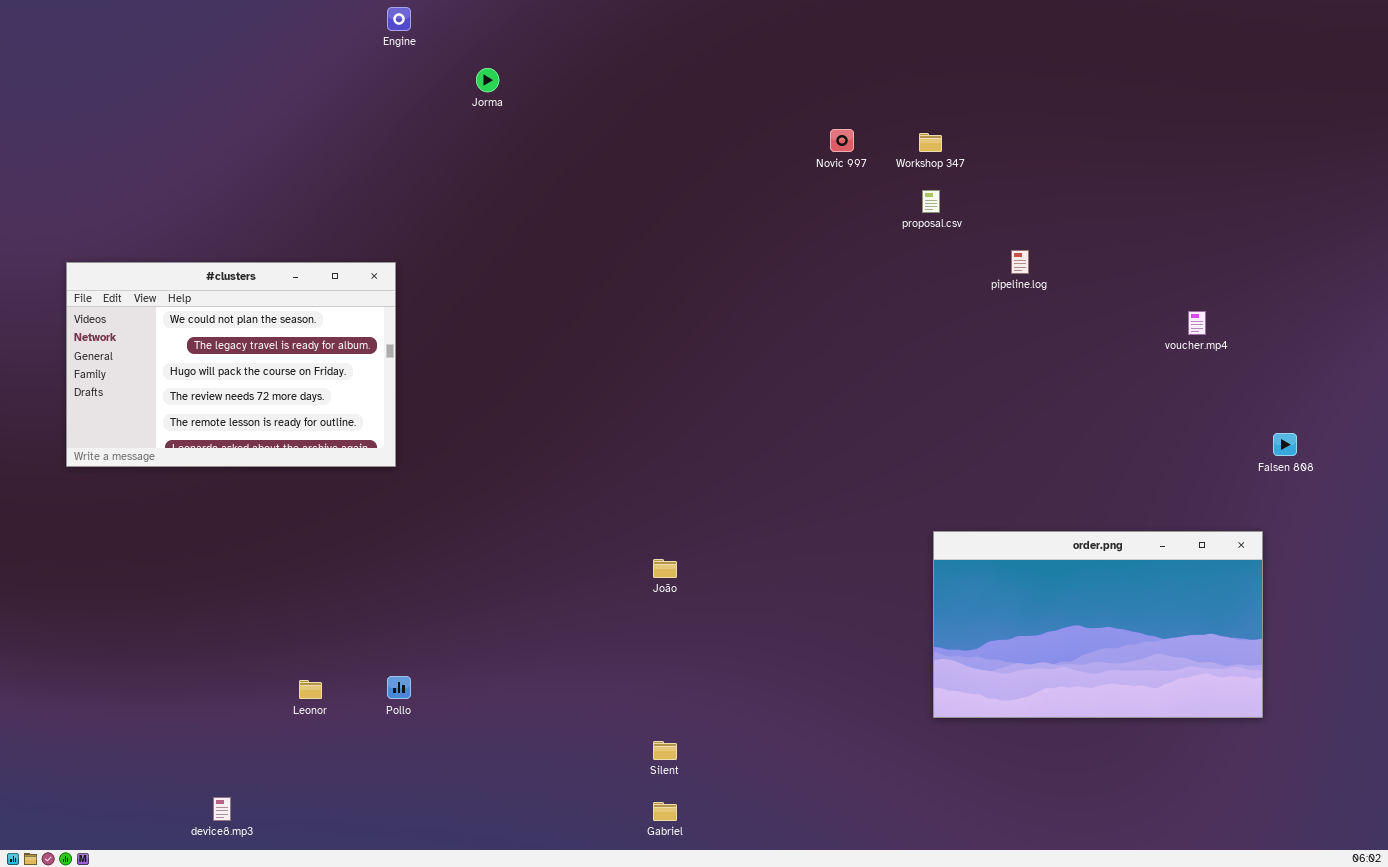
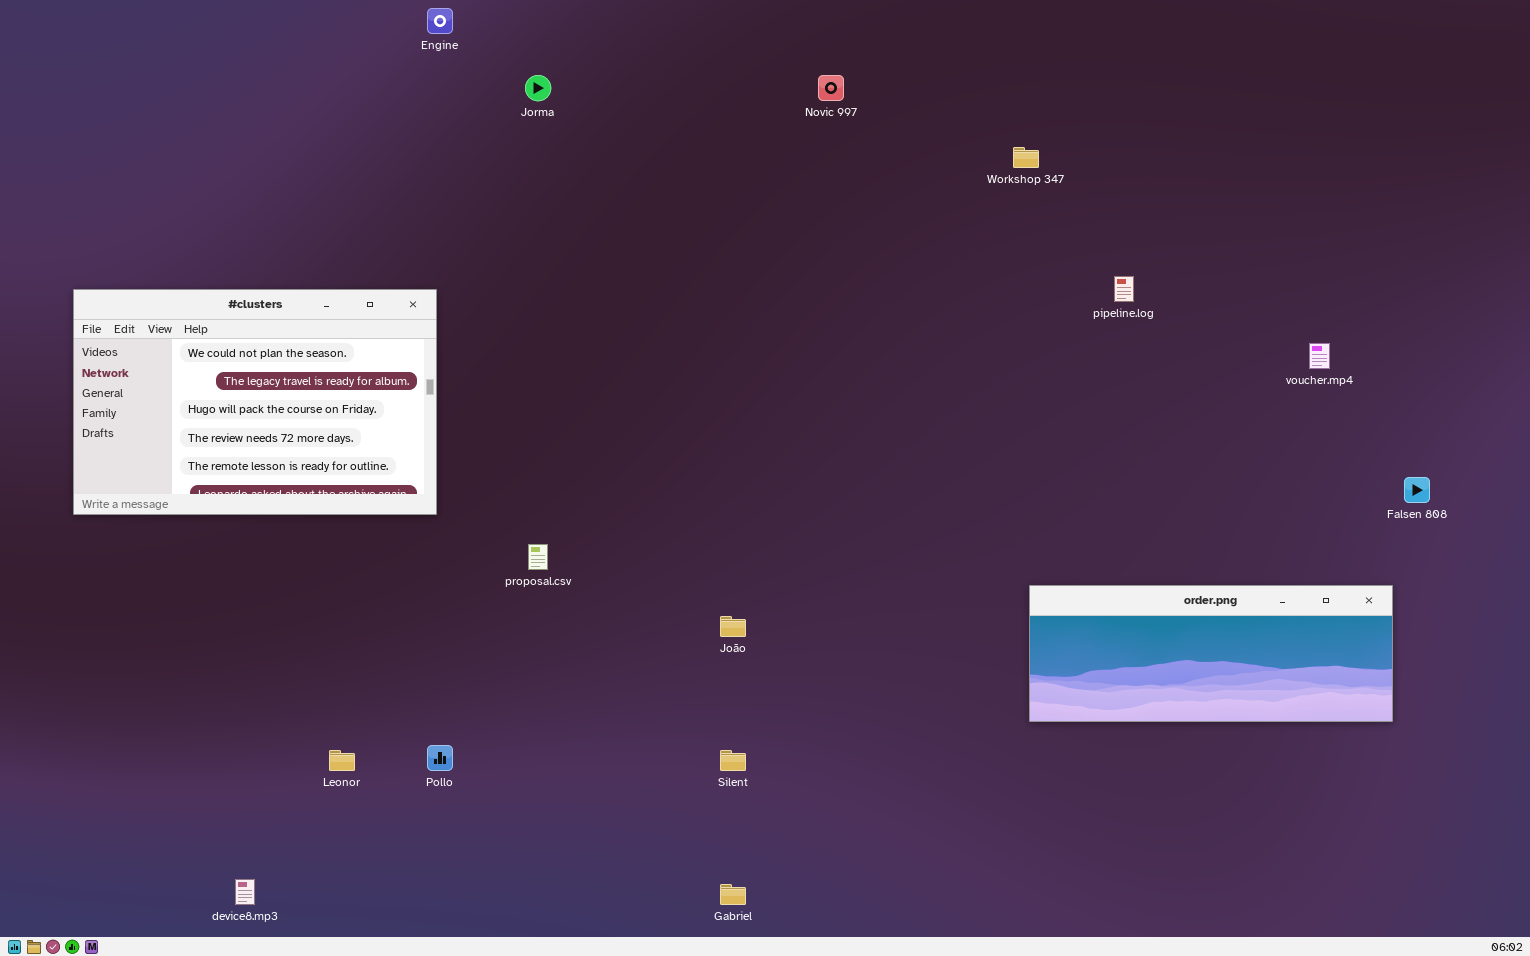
Novic 997: [830,129,854,152] -> [818,75,844,101], moved
proposal.csv: [922,190,940,213] -> [528,544,548,570], moved
order.png: [933,531,1263,718] -> [1029,585,1393,722], resized
Silent: [653,741,677,760] -> [720,750,746,771], moved

